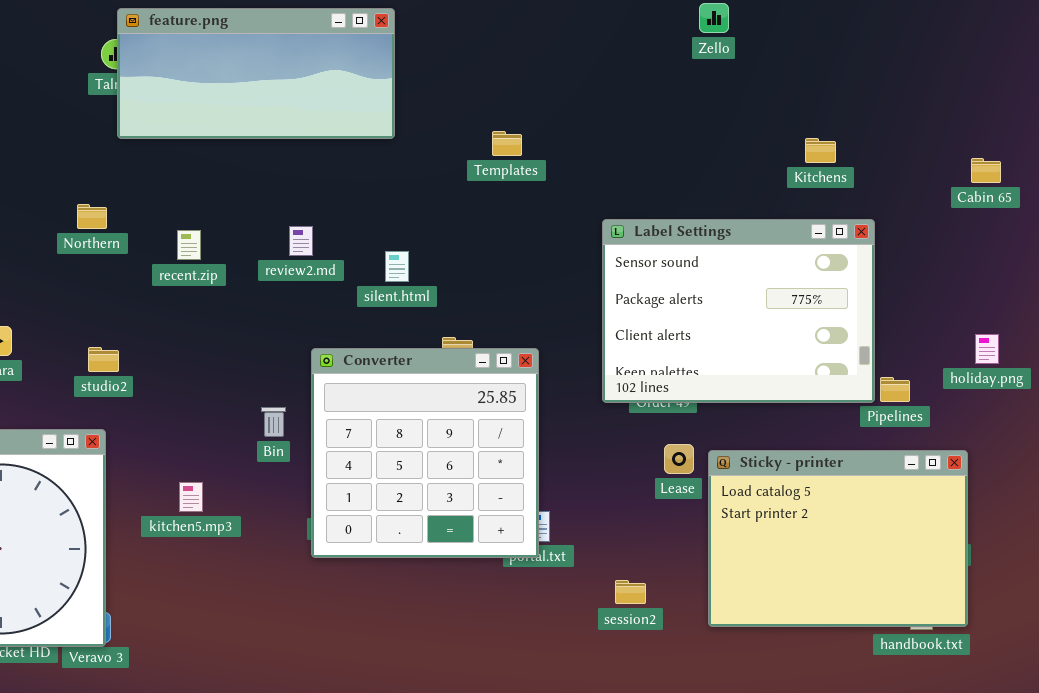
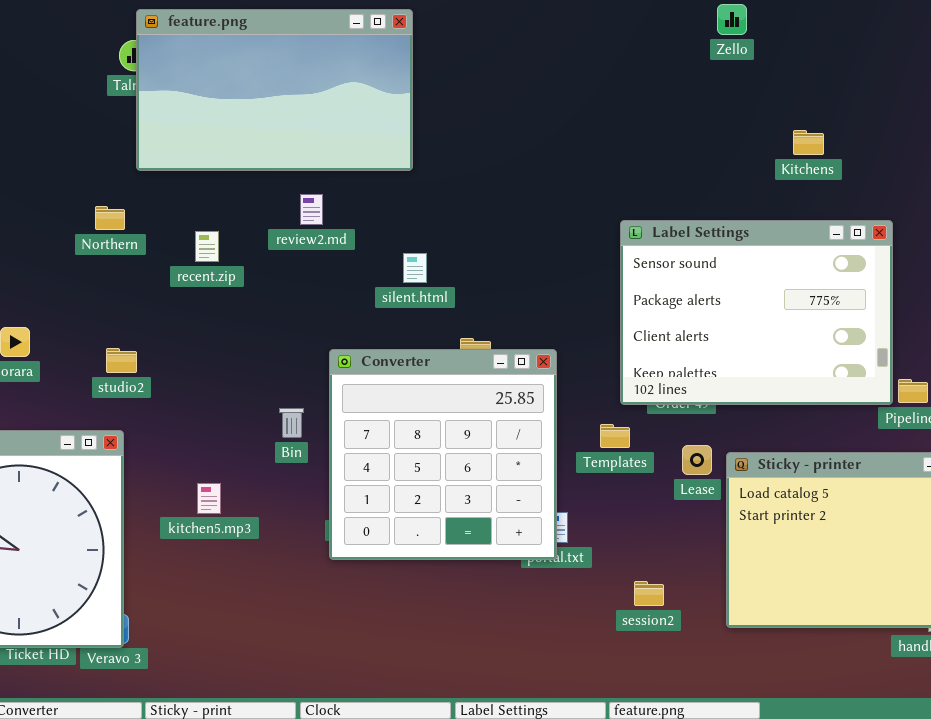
feature.png: [117,8,395,139] -> [136,9,413,171], resized
Templates: [492,131,522,156] -> [600,424,630,448], moved
Kitchens: [805,138,836,163] -> [793,130,824,155], moved
review2.md: [289,226,313,256] -> [300,194,323,225], moved

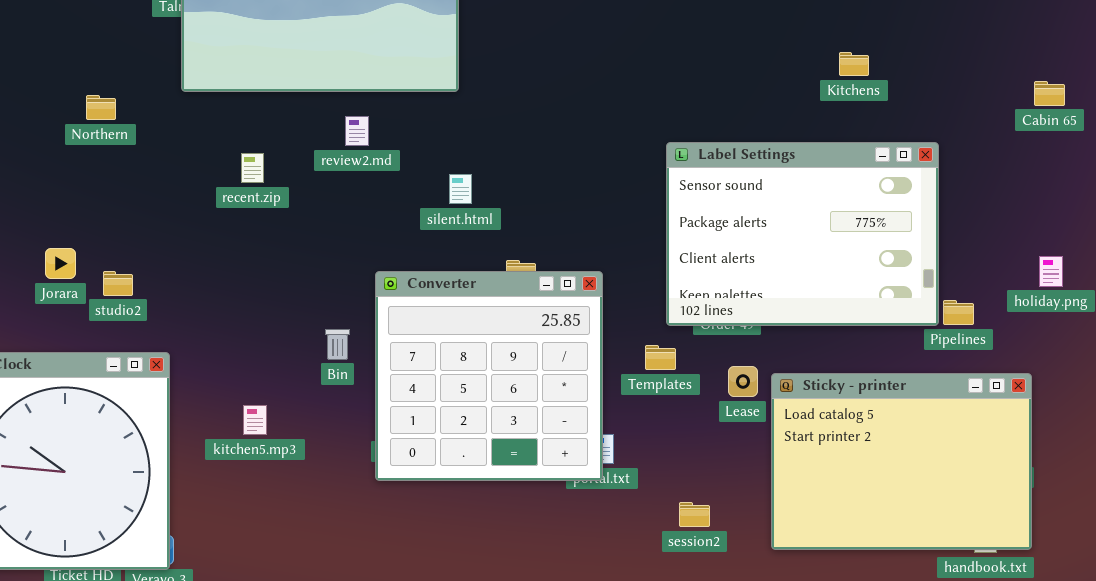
Northern: [95,206,125,230] -> [86,95,116,120], moved
studio2: [106,348,137,373] -> [103,271,133,296], moved

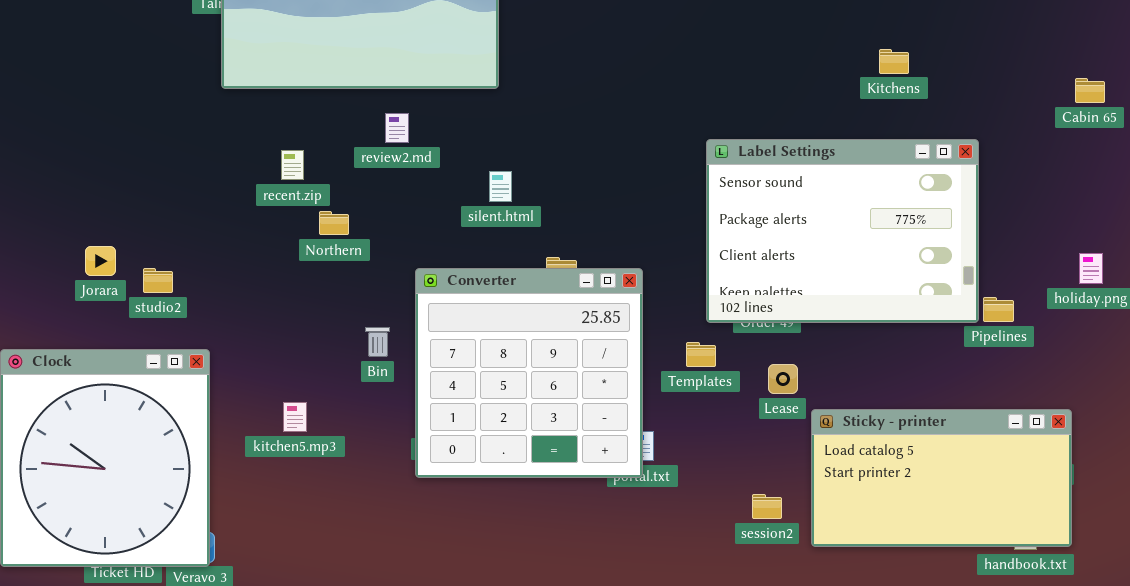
Northern: [86,95,116,120] -> [319,211,349,235], moved
Sticky - printer: [771,373,1032,550] -> [811,409,1072,547], resized
session2: [679,502,710,527] -> [752,494,782,519], moved

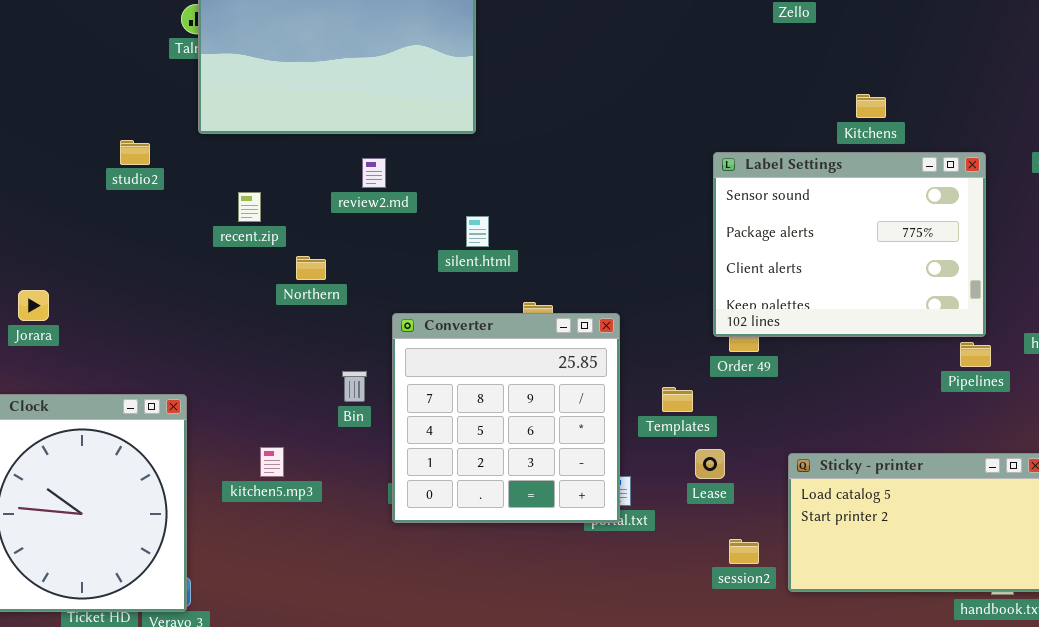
Label Settings: [706,139,979,323] -> [713,152,986,337], moved
recent.zip: [281,150,304,180] -> [238,192,261,222], moved
Jorara: [85,246,116,276] -> [18,290,49,321], moved
studio2: [143,268,173,293] -> [120,140,150,165], moved
Lease: [768,364,798,394] -> [695,449,725,479], moved

